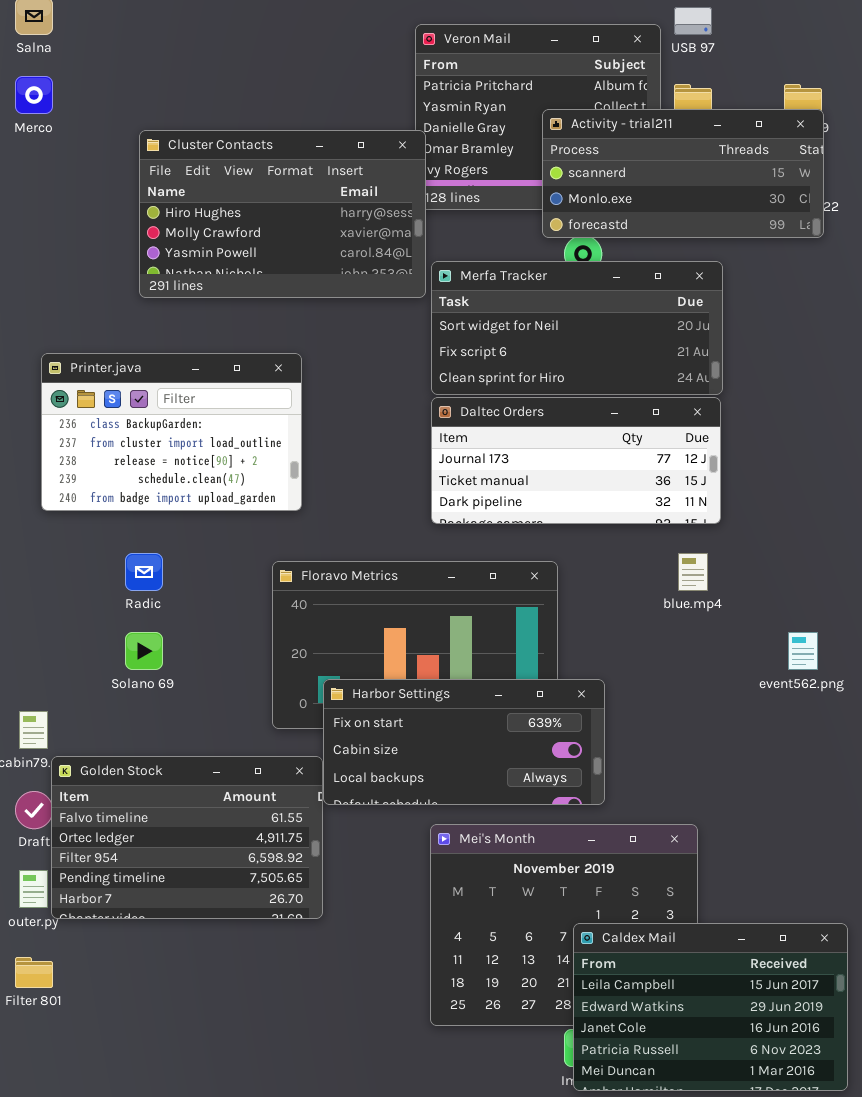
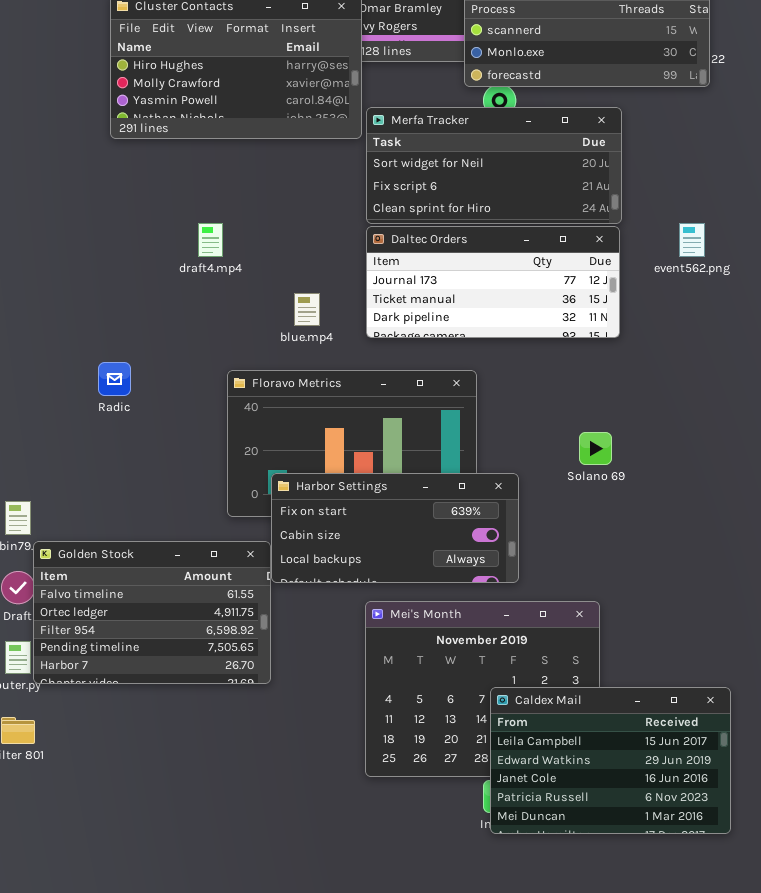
Printer.java: [41,353,302,511] -> none, closed
blue.mp4: [678,553,708,591] -> [294,293,320,326], moved
Solano 69: [125,632,163,670] -> [579,432,612,465], moved
event562.png: [788,632,818,670] -> [679,223,705,257], moved

